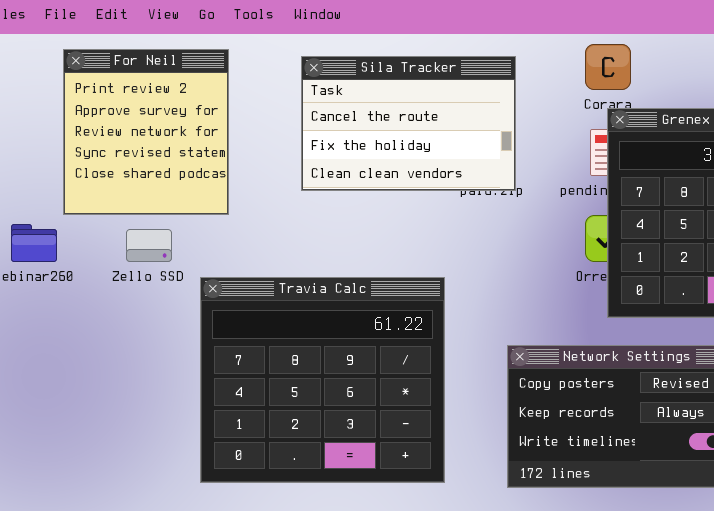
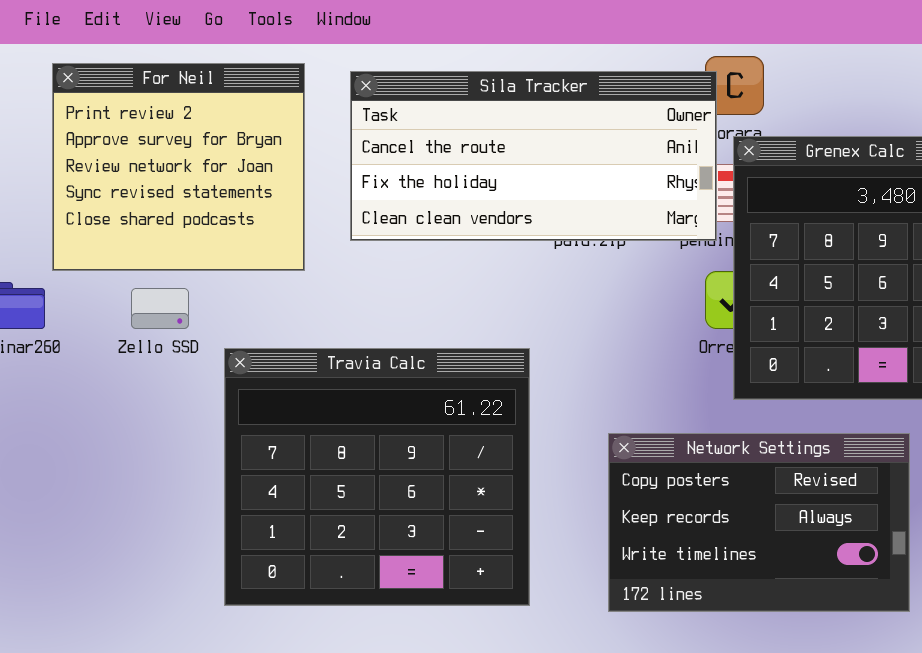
For Neil: [63,49,229,215] -> [52,63,305,271], resized
Sila Tracker: [301,56,516,191] -> [350,71,717,241], resized

